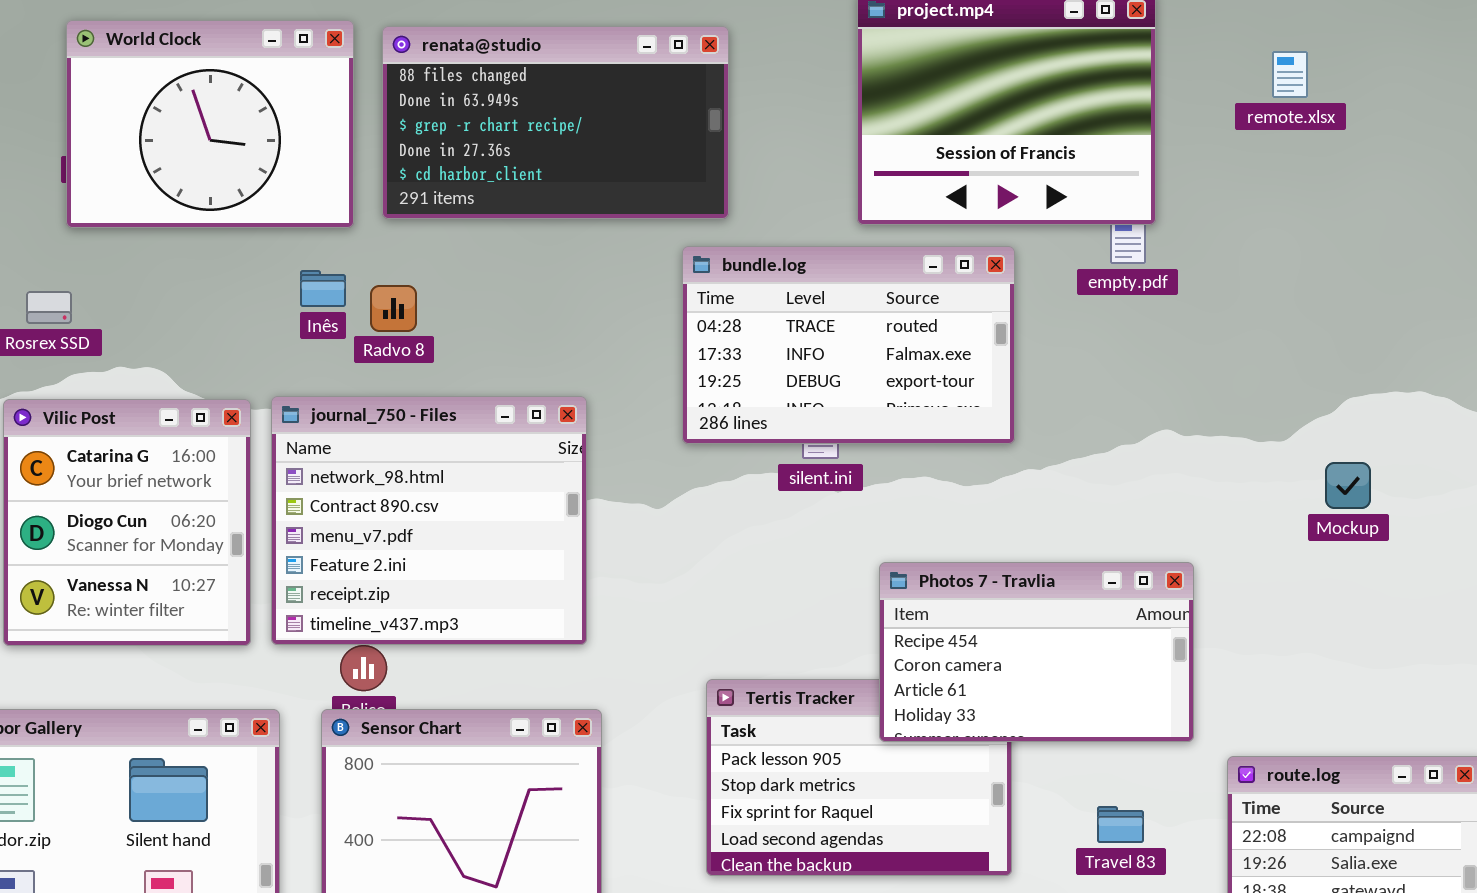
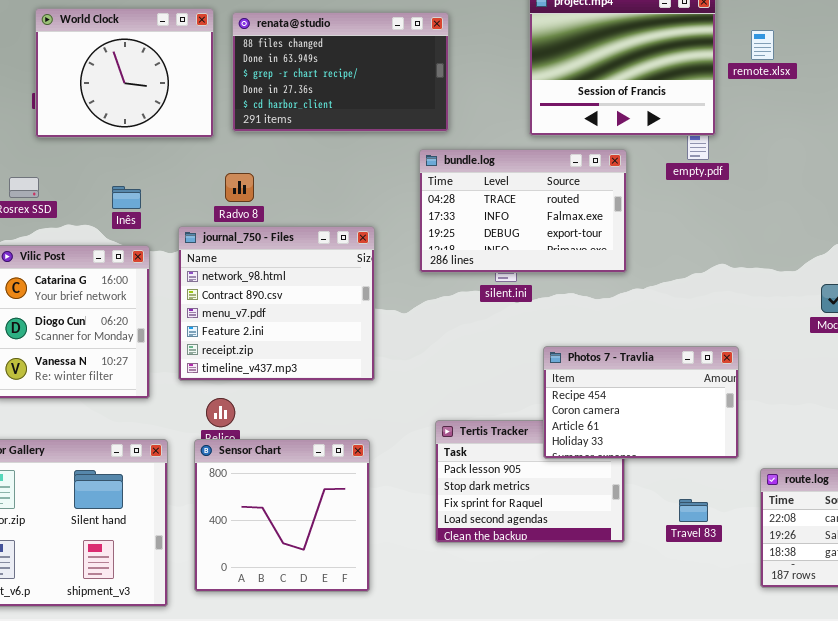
remote.xlsx: [1272,51,1308,98] -> [751,30,774,60], moved
Inês: [300,270,346,307] -> [112,186,141,209], moved
journal_750 - Files: [271,396,587,645] -> [178,226,375,381], moved

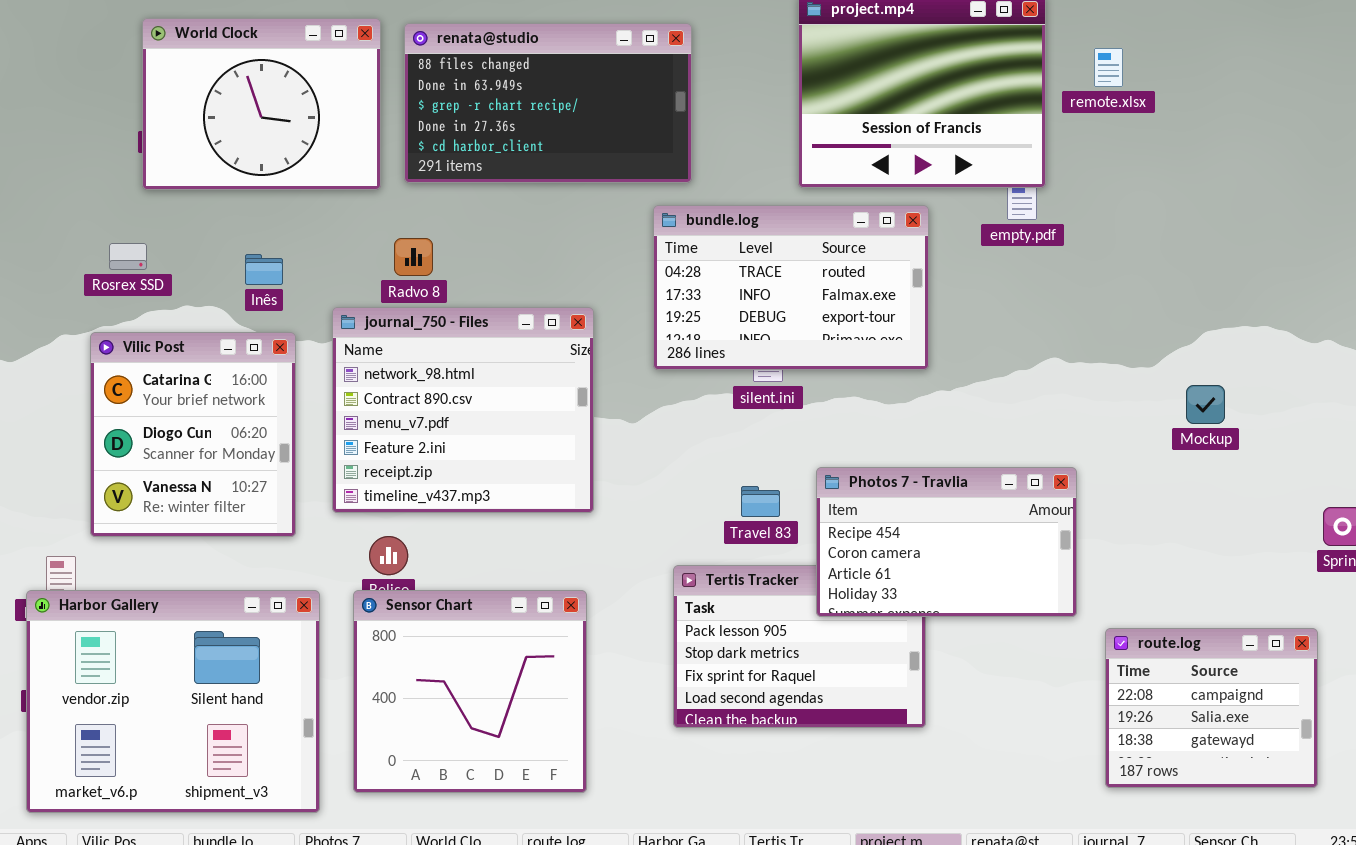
Travel 83: [679,499,708,522] -> [741,486,780,517], moved

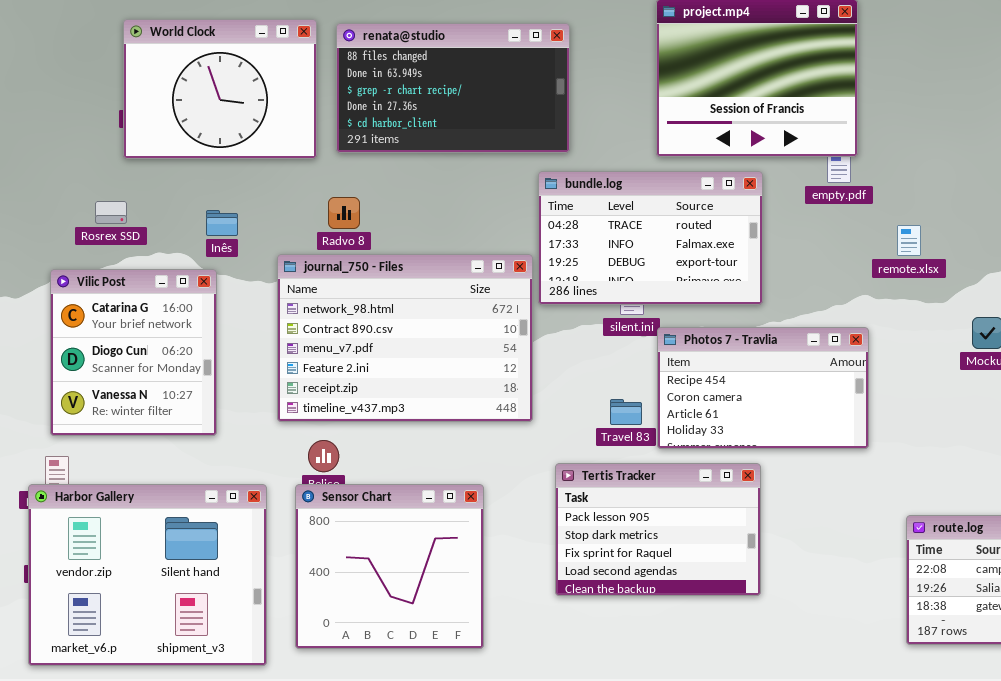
remote.xlsx: [1094,48,1123,87] -> [897,225,921,256], moved
journal_750 - Files: [332,307,594,513] -> [277,254,533,422], resized
Vilic Post: [90,332,296,537] -> [50,269,217,436], moved
Photos 7 - Travlia: [816,467,1077,617] -> [657,327,869,449], moved

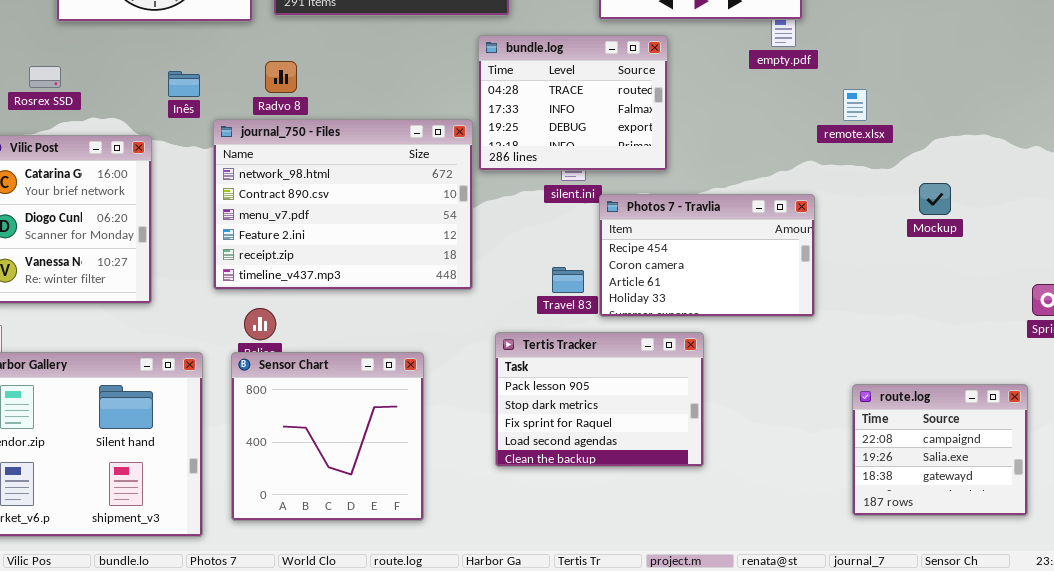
bundle.log: [538,171,763,305] -> [478,35,668,171], resized
Inês: [206,210,238,236] -> [168,71,200,97], moved

